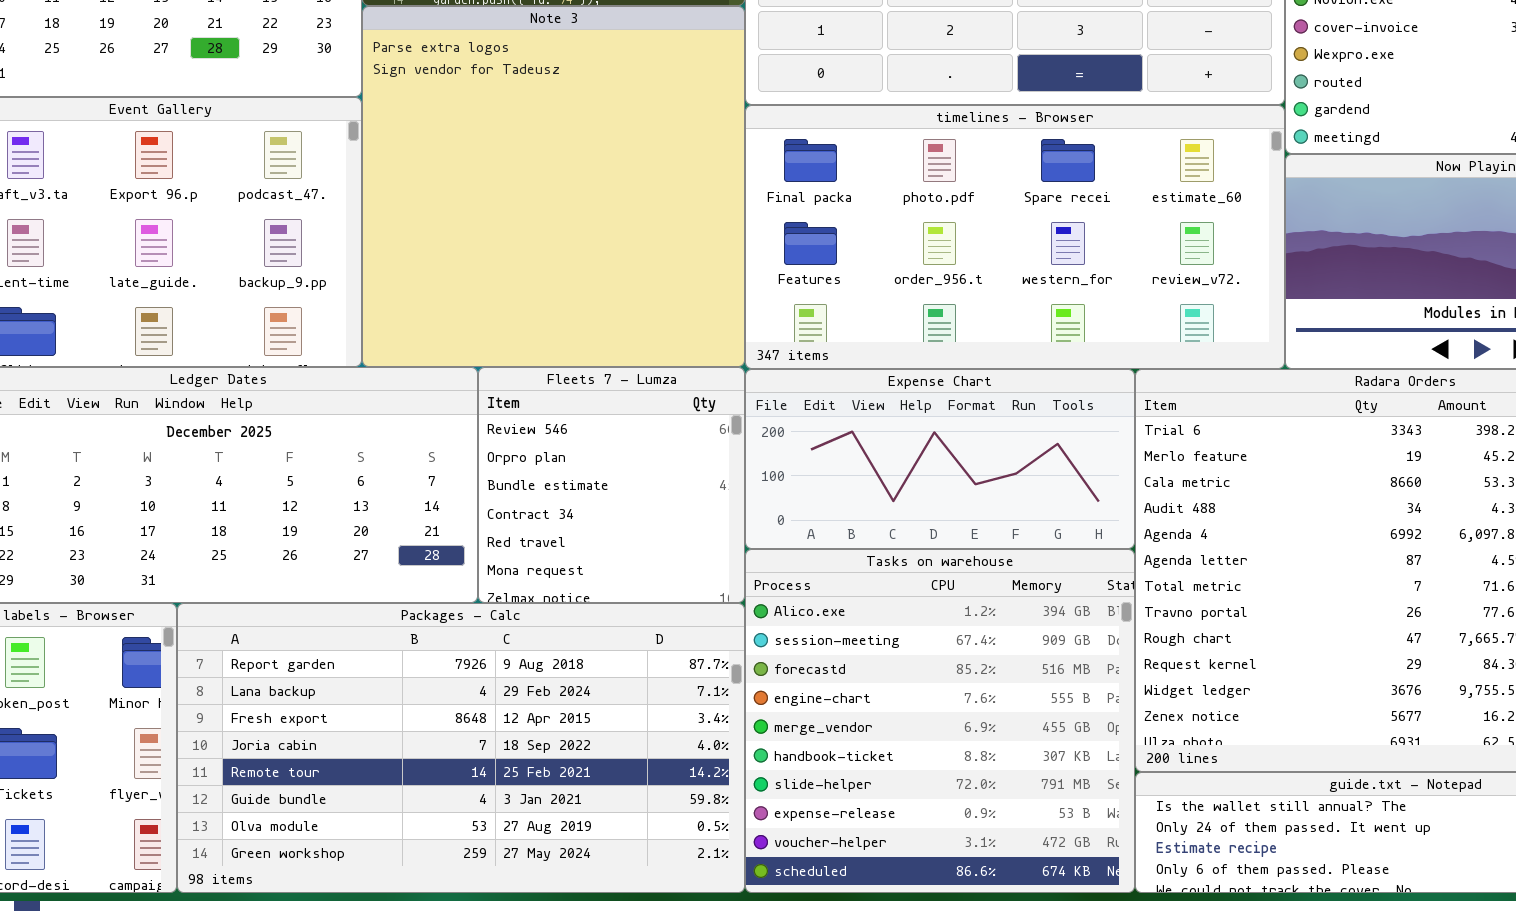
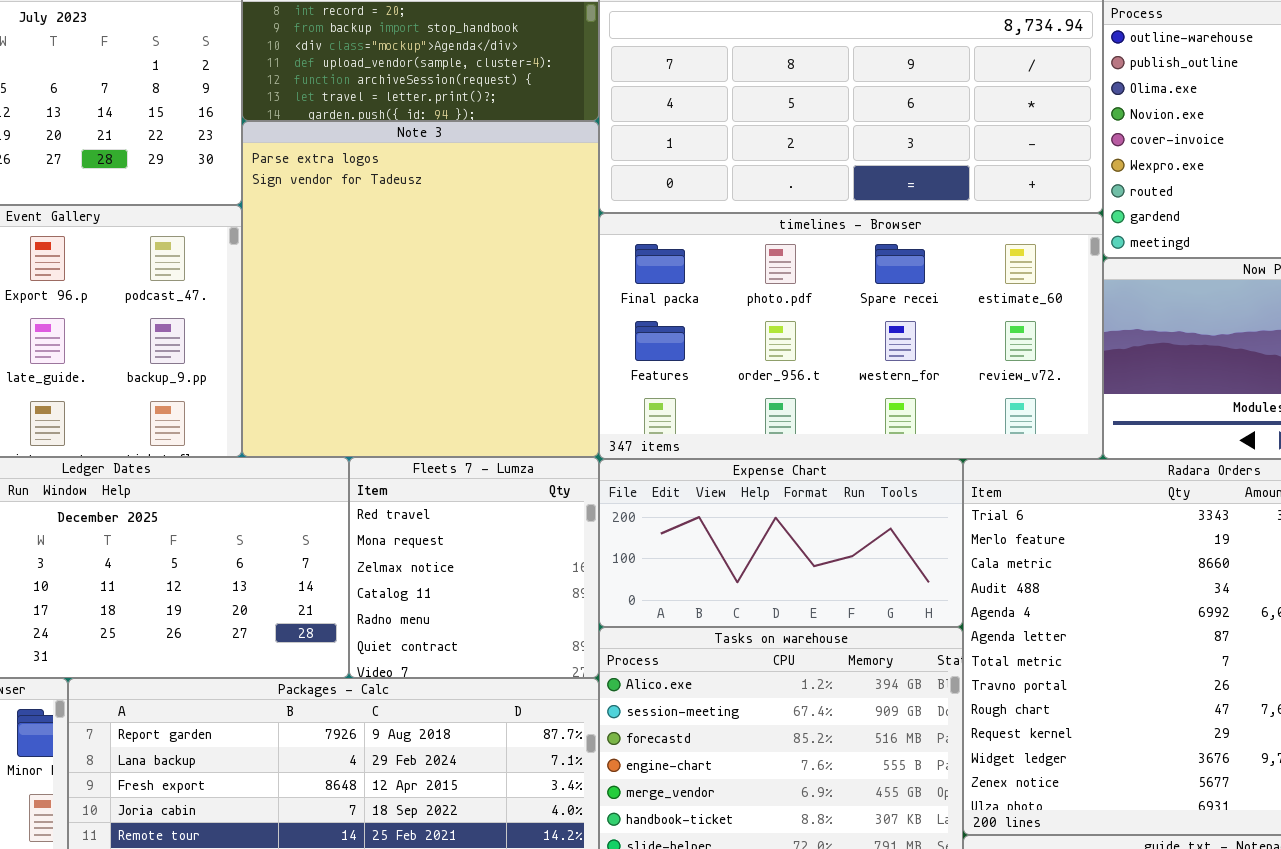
Fleets 7 - Lumza: [478,367,745,603] -> [349,457,599,678], scrolled down 4 rows

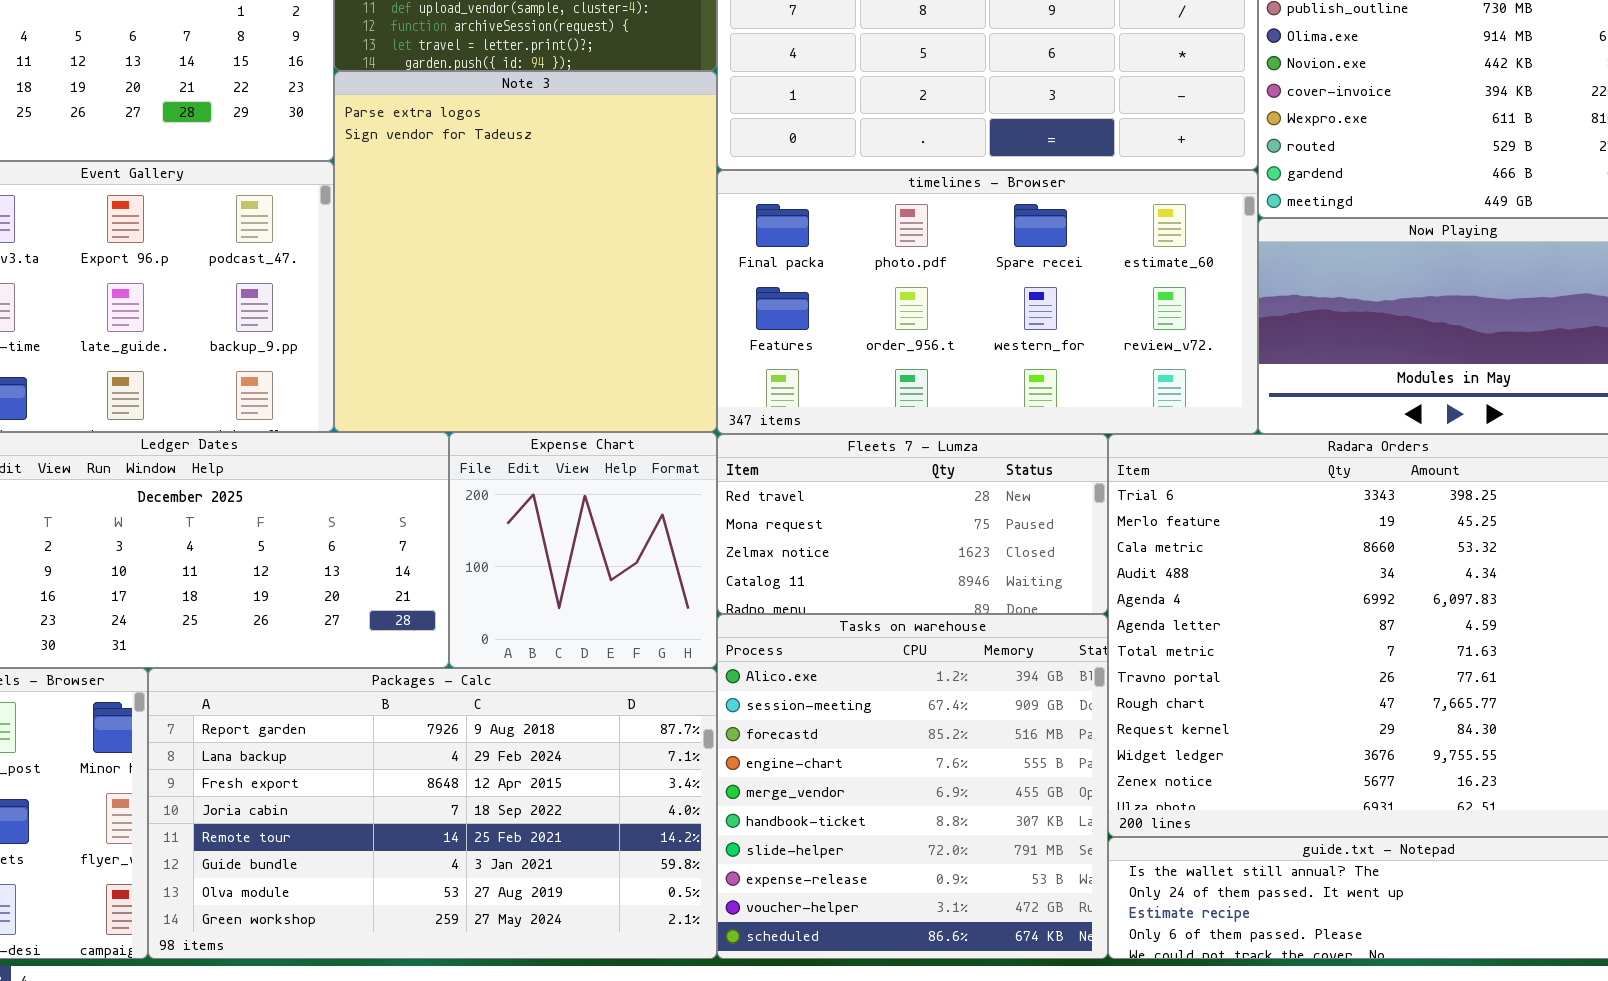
Fleets 7 - Lumza: [349,457,599,678] -> [717,434,1108,614], moved, resized
Expense Chart: [599,459,963,627] -> [449,432,717,668], moved, resized

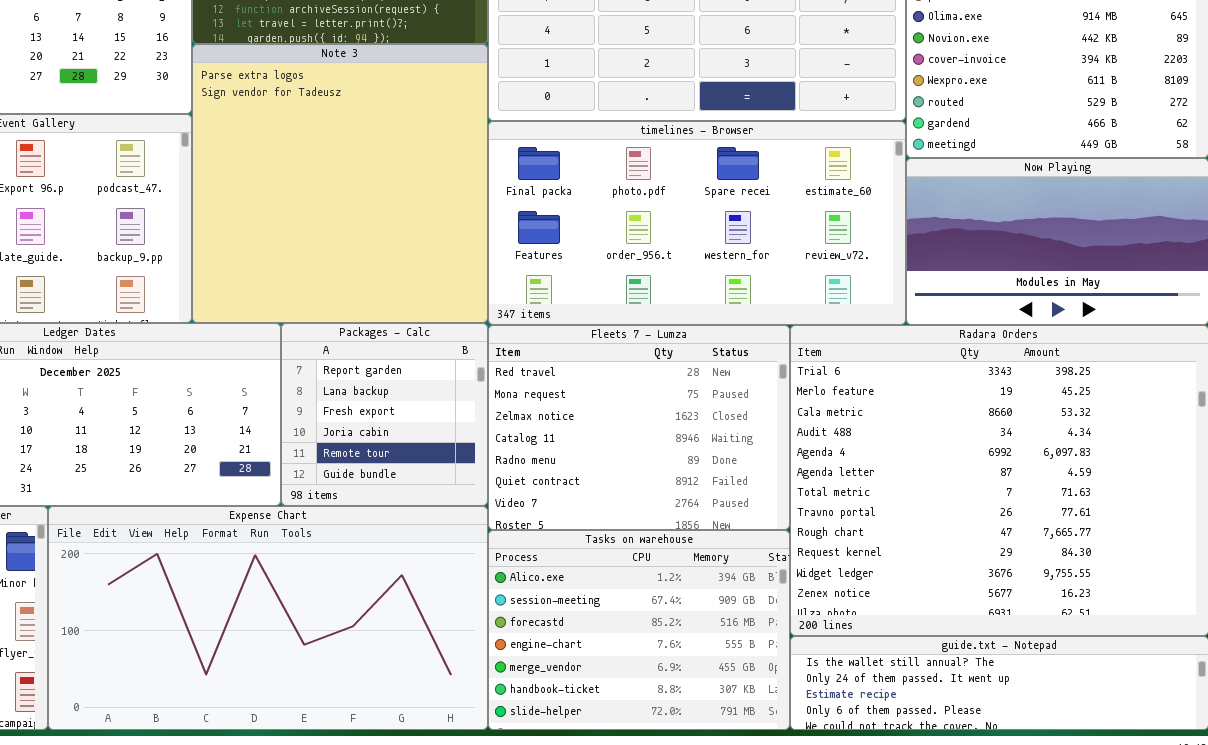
Expense Chart: [449,432,717,668] -> [48,506,488,730], moved, resized
Fleets 7 - Lumza: [717,434,1108,614] -> [488,325,790,530], resized
Tasks on warehouse: [717,614,1108,959] -> [488,530,790,730], resized
Packages - Calc: [148,668,717,959] -> [281,323,488,506], moved, resized

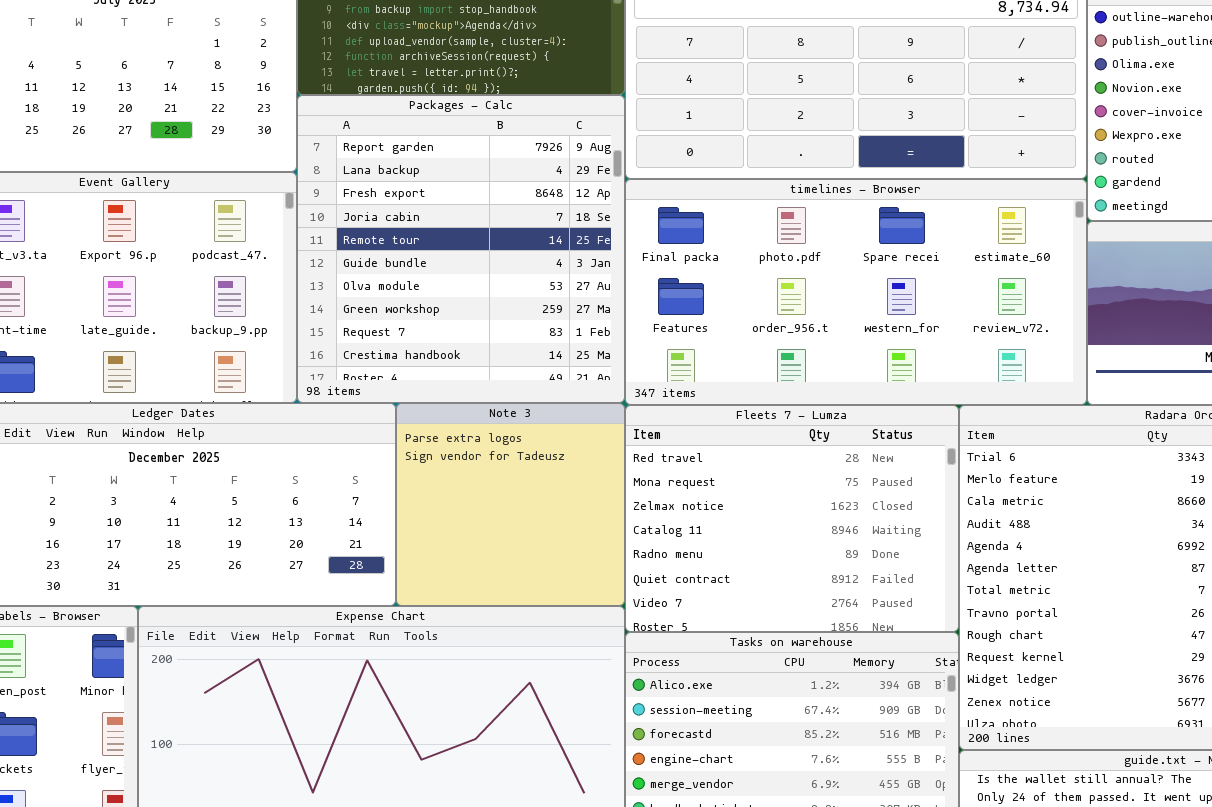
Note 3: [192,44,488,323] -> [396,403,625,606], moved, resized
Packages - Calc: [281,323,488,506] -> [297,95,625,403], moved, resized

